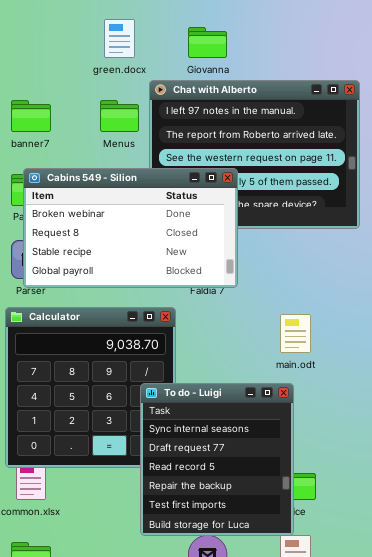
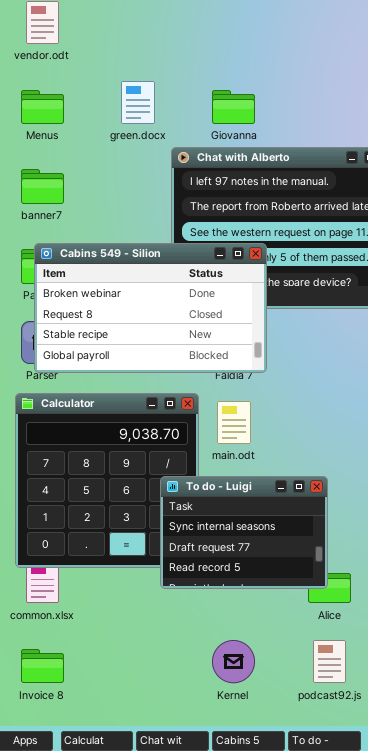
Menus: [100,100,139,132] -> [21,90,64,124], moved
main.odt: [280,314,311,353] -> [217,401,251,444], moved
To do - Luigi: [140,383,294,536] -> [160,476,328,589], resized

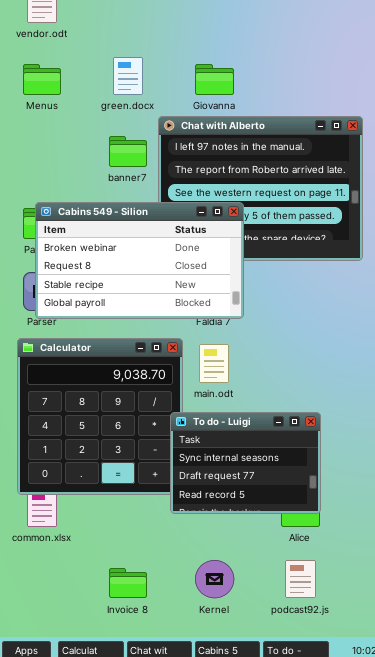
banner7: [21,169,64,204] -> [109,136,147,167], moved
To do - Luigi: [160,476,328,589] -> [170,412,321,514], moved
Invoice 8: [21,649,64,683] -> [109,568,147,598], moved

